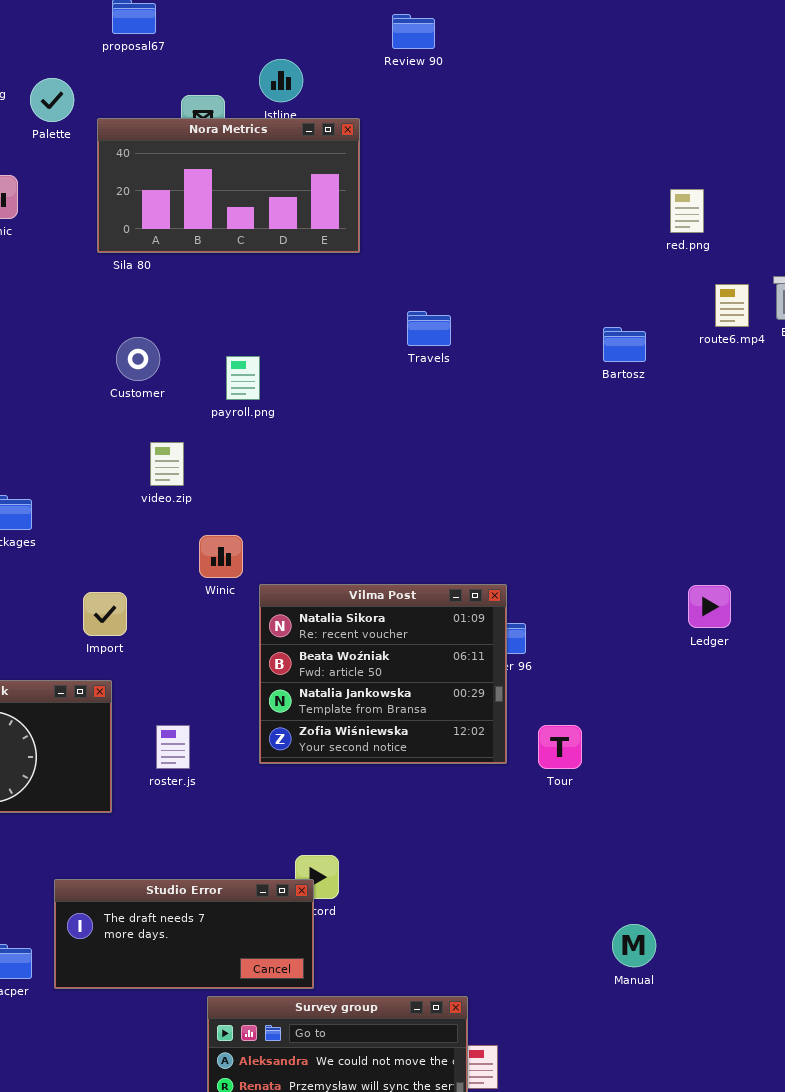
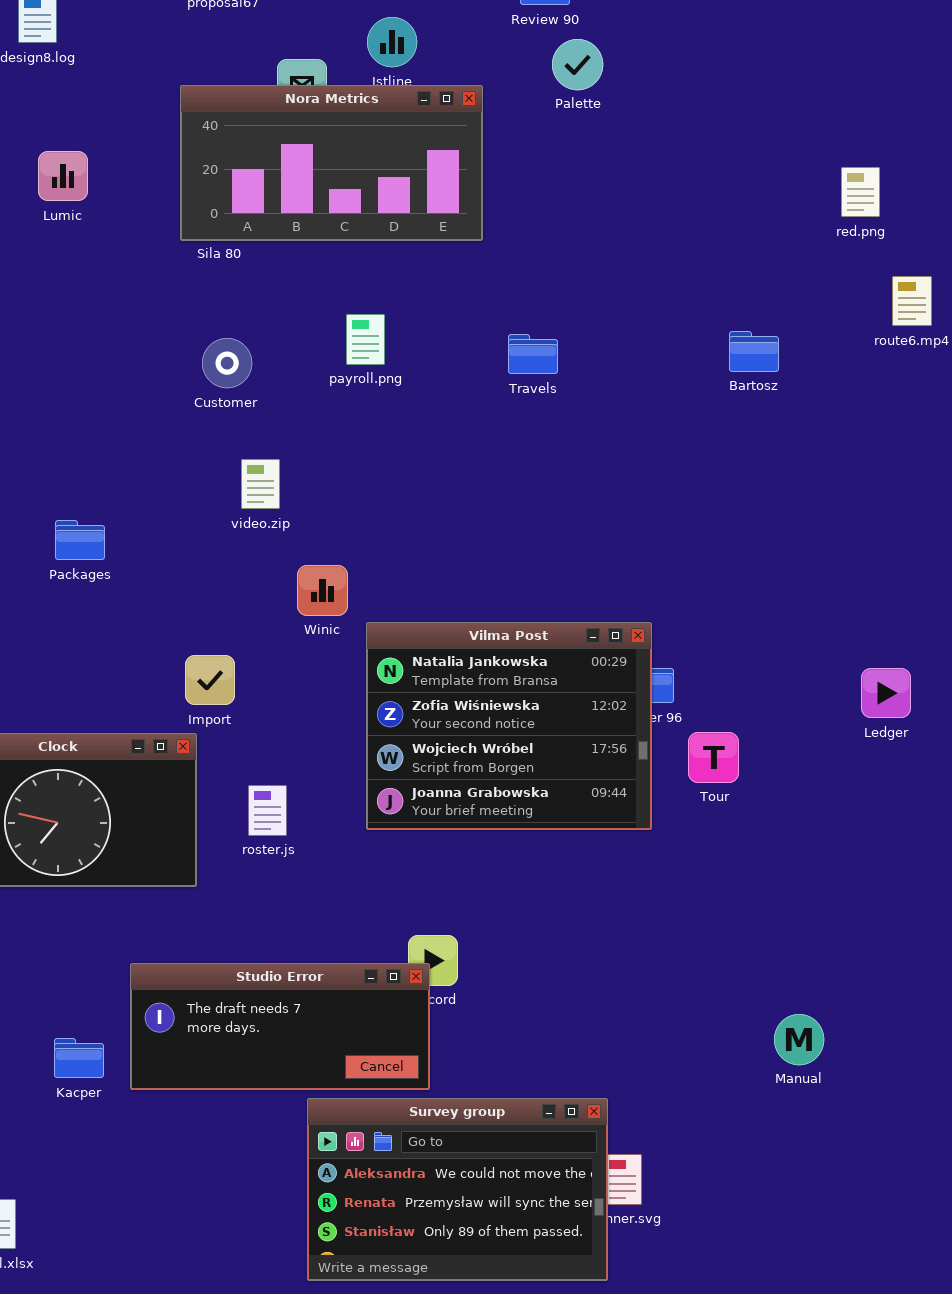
Palette: [30,78,74,122] -> [552,39,603,90], moved
Travels: [407,311,451,346] -> [508,334,558,374], moved
Bartosz: [603,327,646,362] -> [729,331,779,372], moved
payroll.png: [226,356,260,400] -> [346,314,385,365], moved
Vilma Post: [259,584,507,764] -> [366,622,652,830], scrolled down 2 rows
Ledger: [688,585,731,628] -> [861,668,911,718], moved
Import: [83,592,127,636] -> [185,655,235,705], moved
Tour: [538,725,582,769] -> [688,732,739,783], moved

